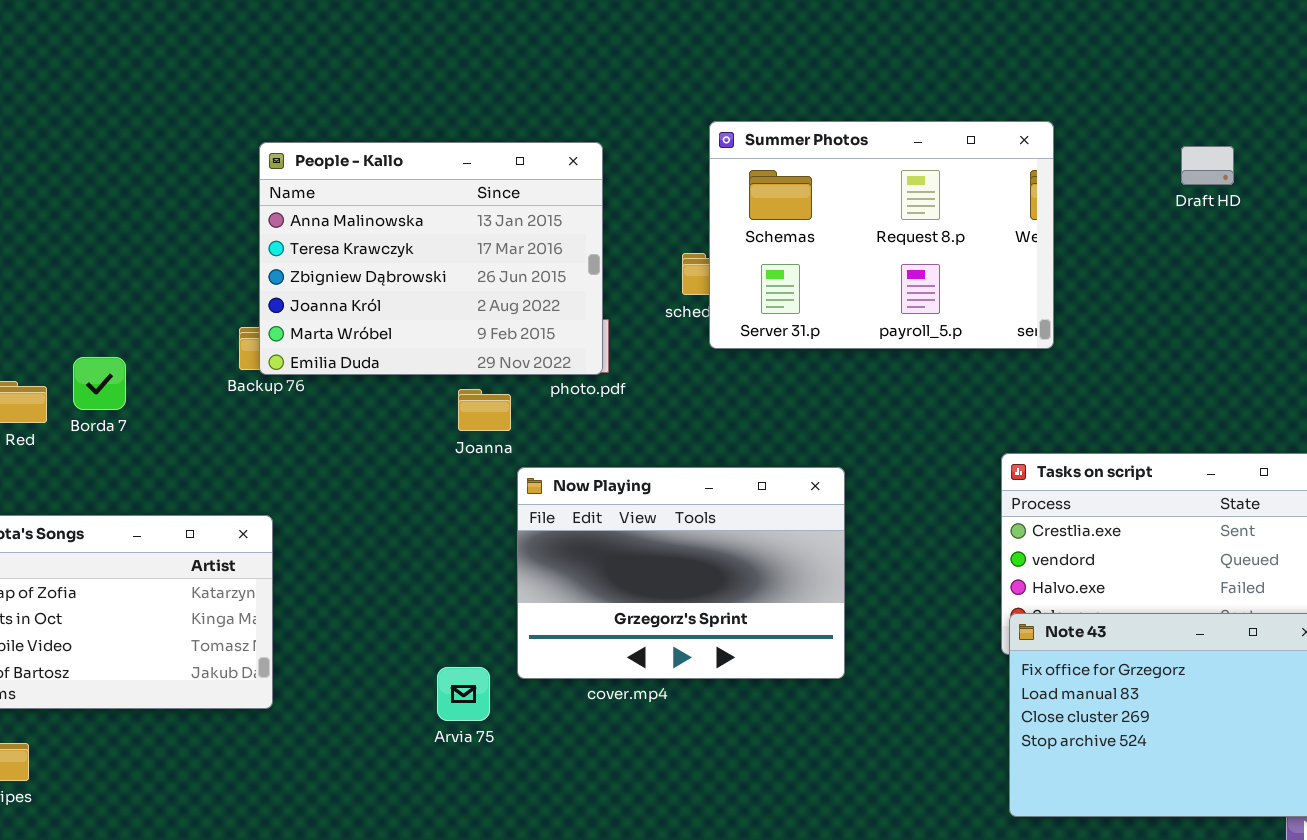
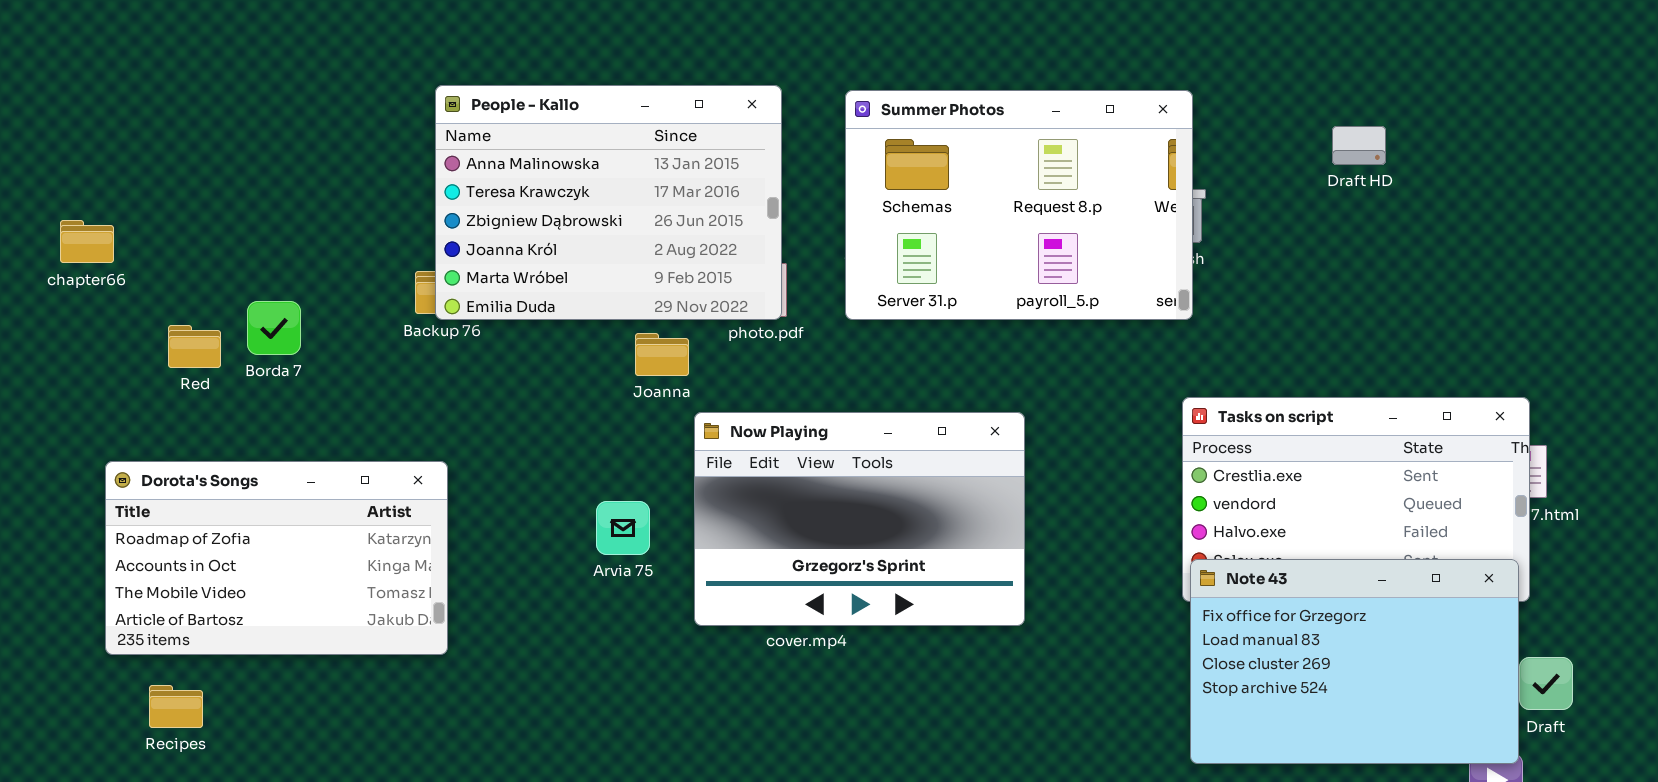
Summer Photos: [709,121,1054,349] -> [845,90,1193,320], moved
Draft HD: [1181,146,1234,185] -> [1332,126,1386,165], moved
Arvia 75: [437,667,490,721] -> [596,501,650,555], moved

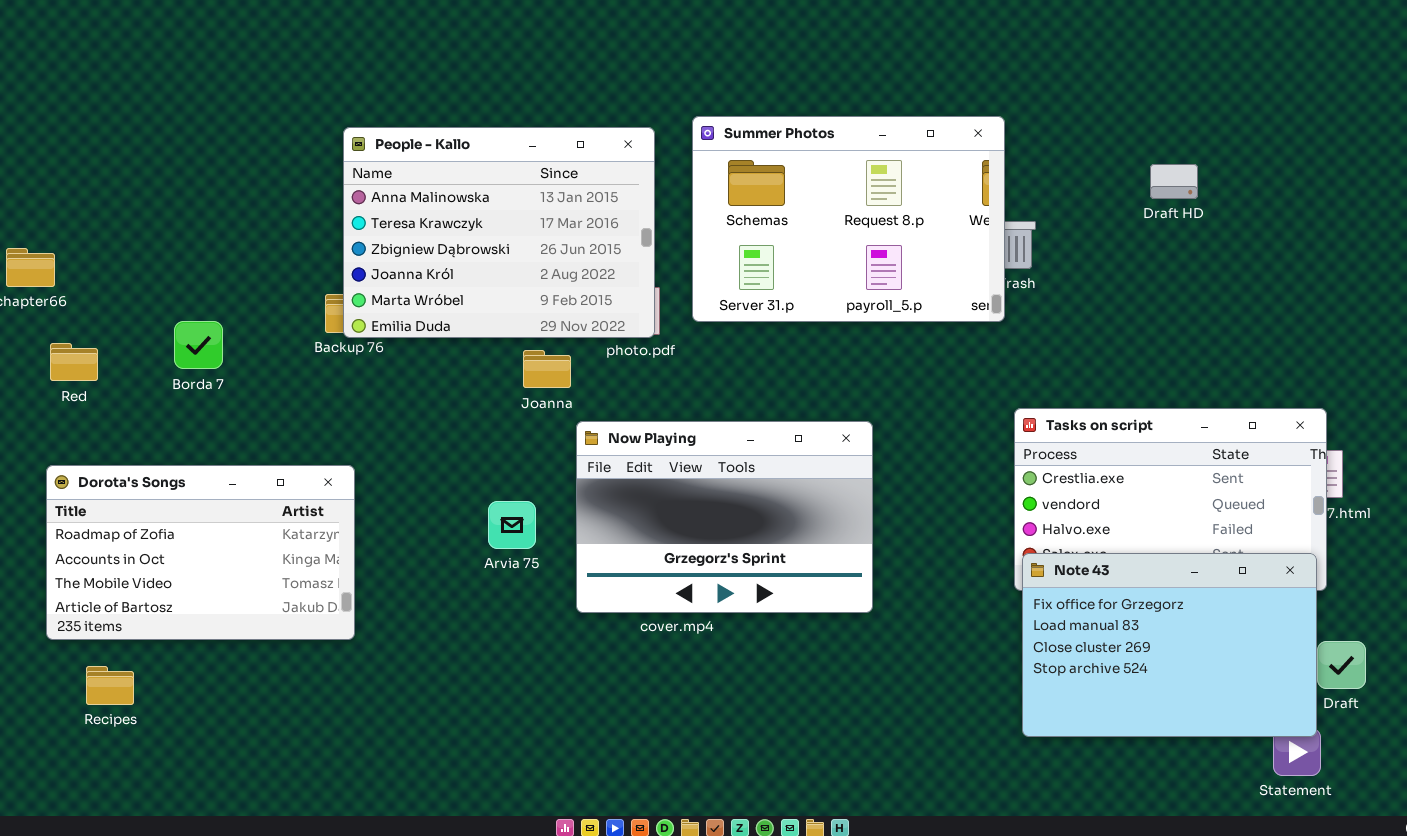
Summer Photos: [845,90,1193,320] -> [692,116,1005,322], moved
Red: [168,325,221,368] -> [50,343,98,381], moved

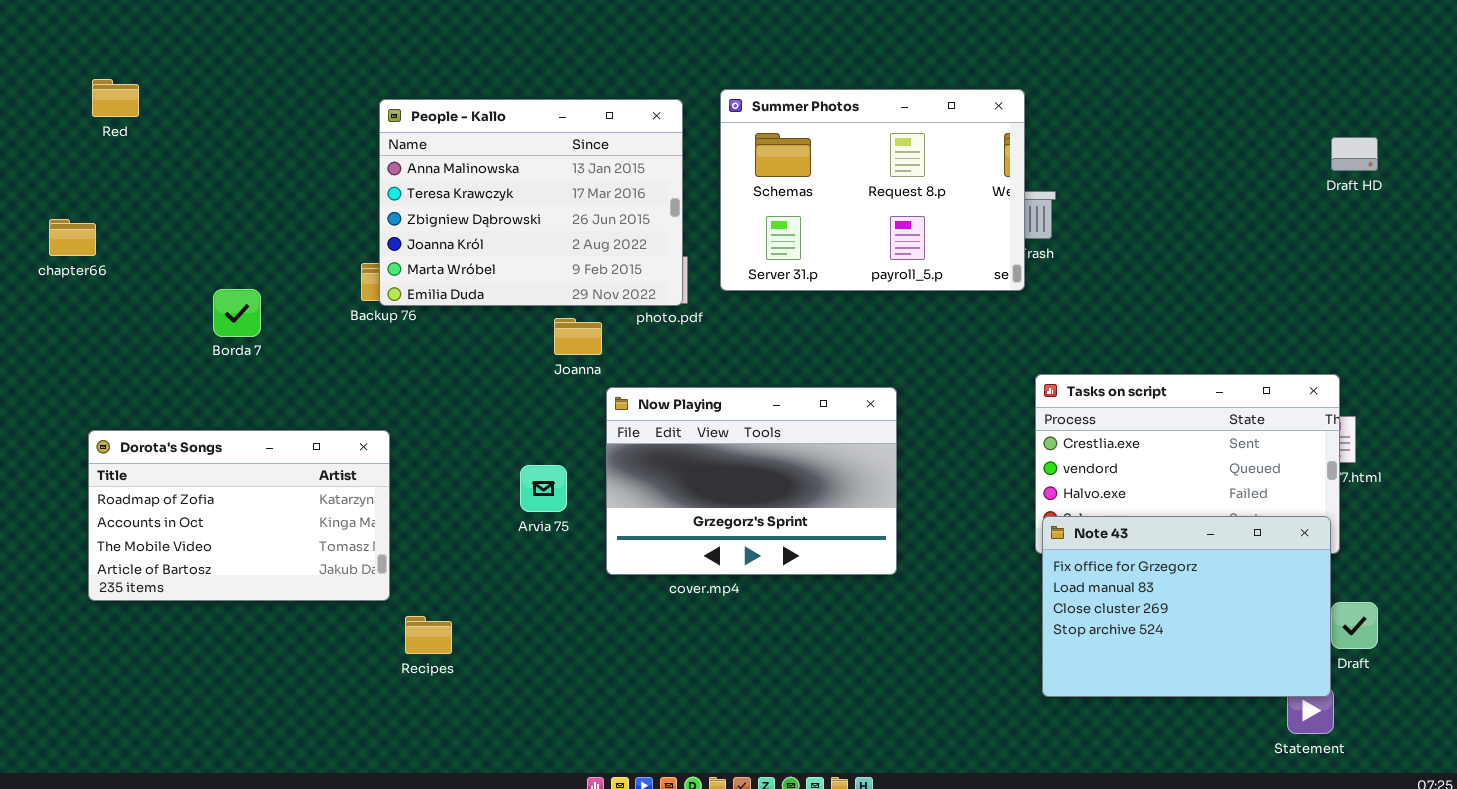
Draft HD: [1150,164,1198,199] -> [1331,137,1378,171], moved
Red: [50,343,98,381] -> [92,79,139,117], moved
Recipes: [86,666,134,705] -> [405,616,452,654], moved

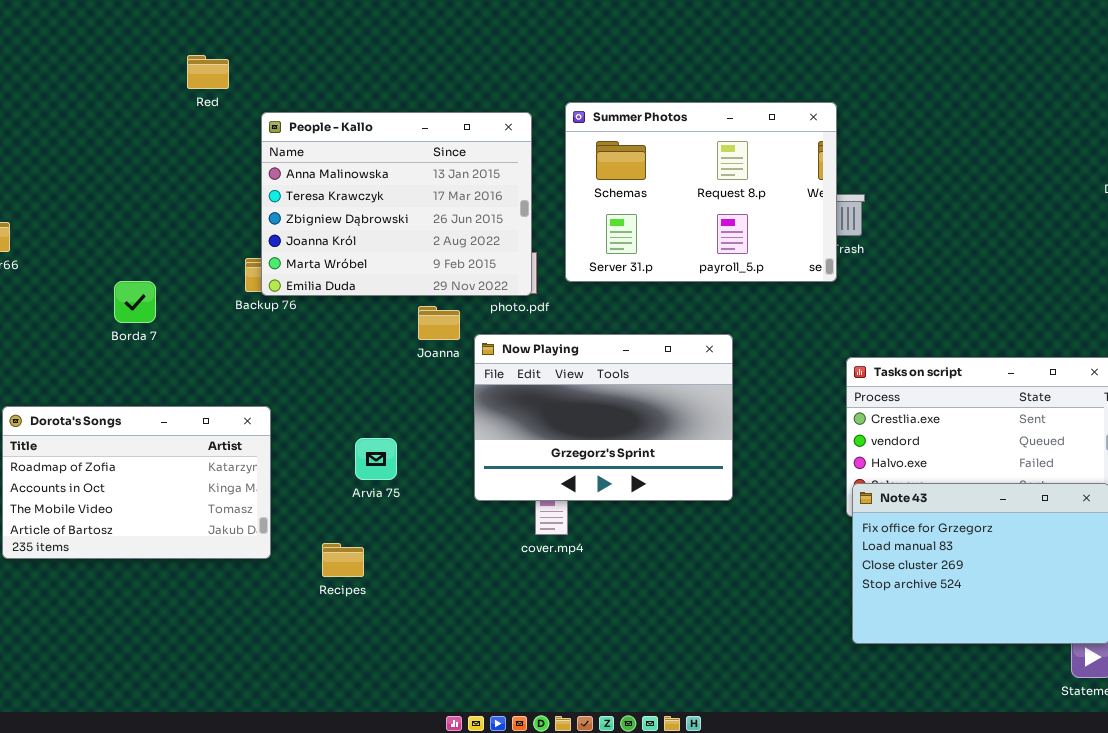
Red: [92,79,139,117] -> [187,55,229,89], moved
Now Playing: [606,387,897,575] -> [474,334,733,501], moved
Arvia 75: [520,465,567,512] -> [355,438,397,480], moved
Recipes: [405,616,452,654] -> [322,543,364,577], moved

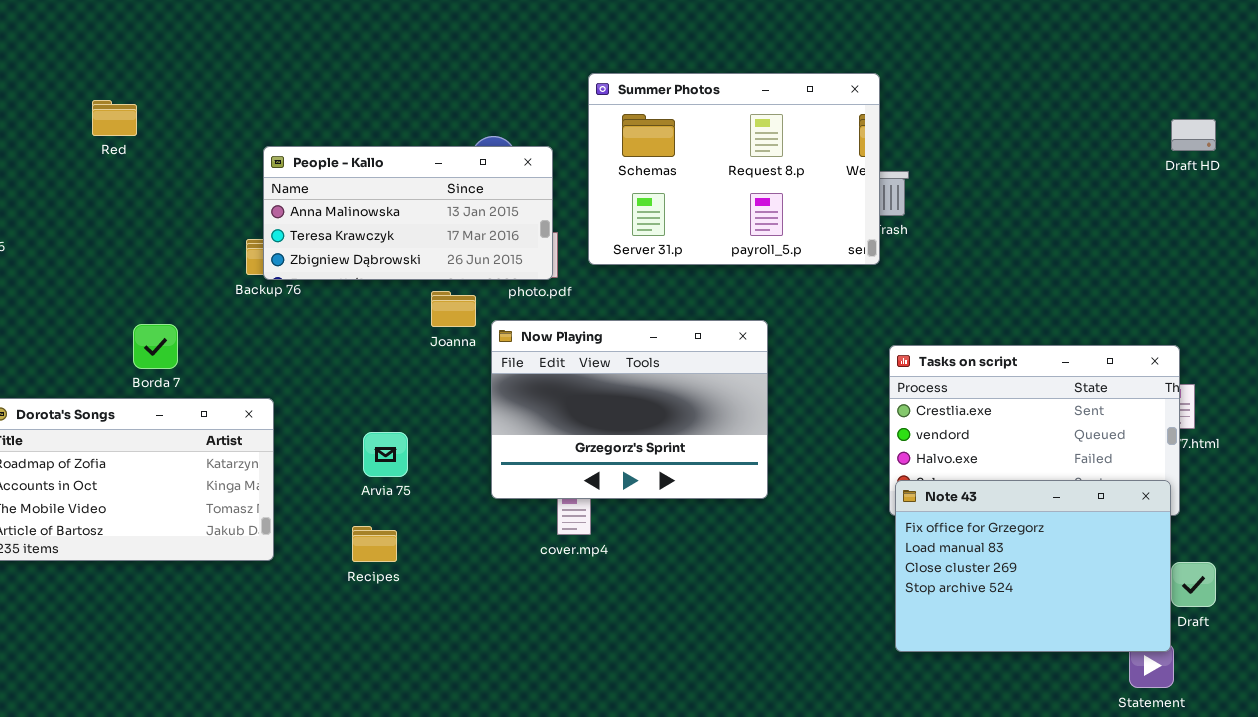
Red: [187,55,229,89] -> [92,100,137,136], moved
People - Kallo: [261,112,532,296] -> [263,146,553,280], resized
Borda 7: [114,281,156,323] -> [133,324,178,369], moved
Recipes: [322,543,364,577] -> [352,526,397,562], moved

